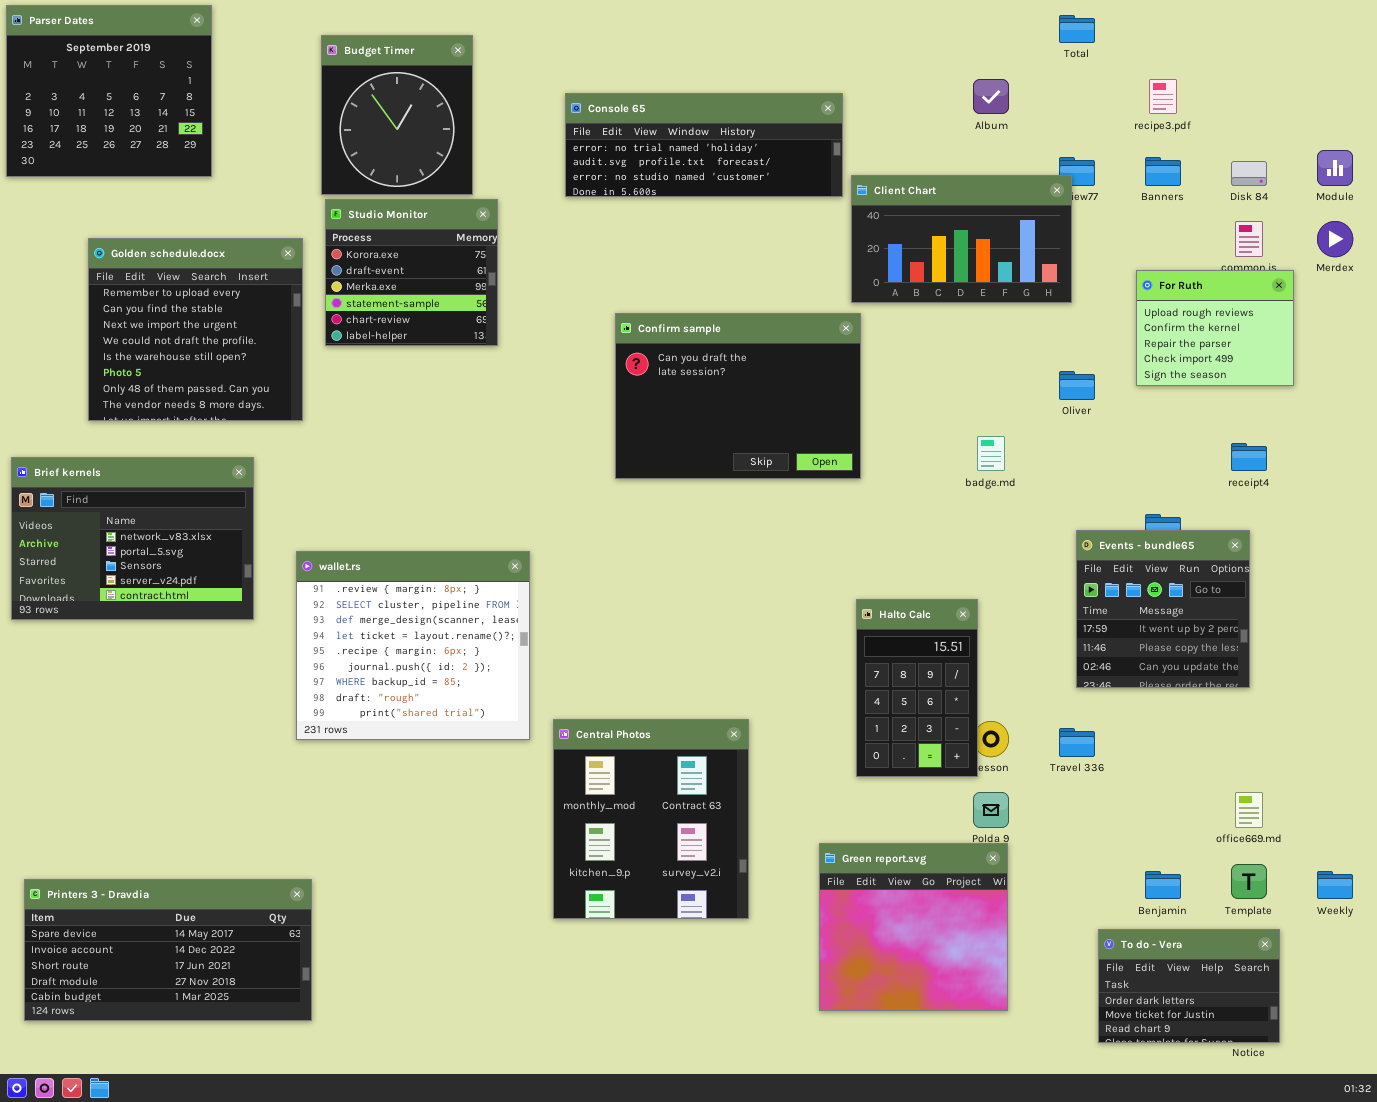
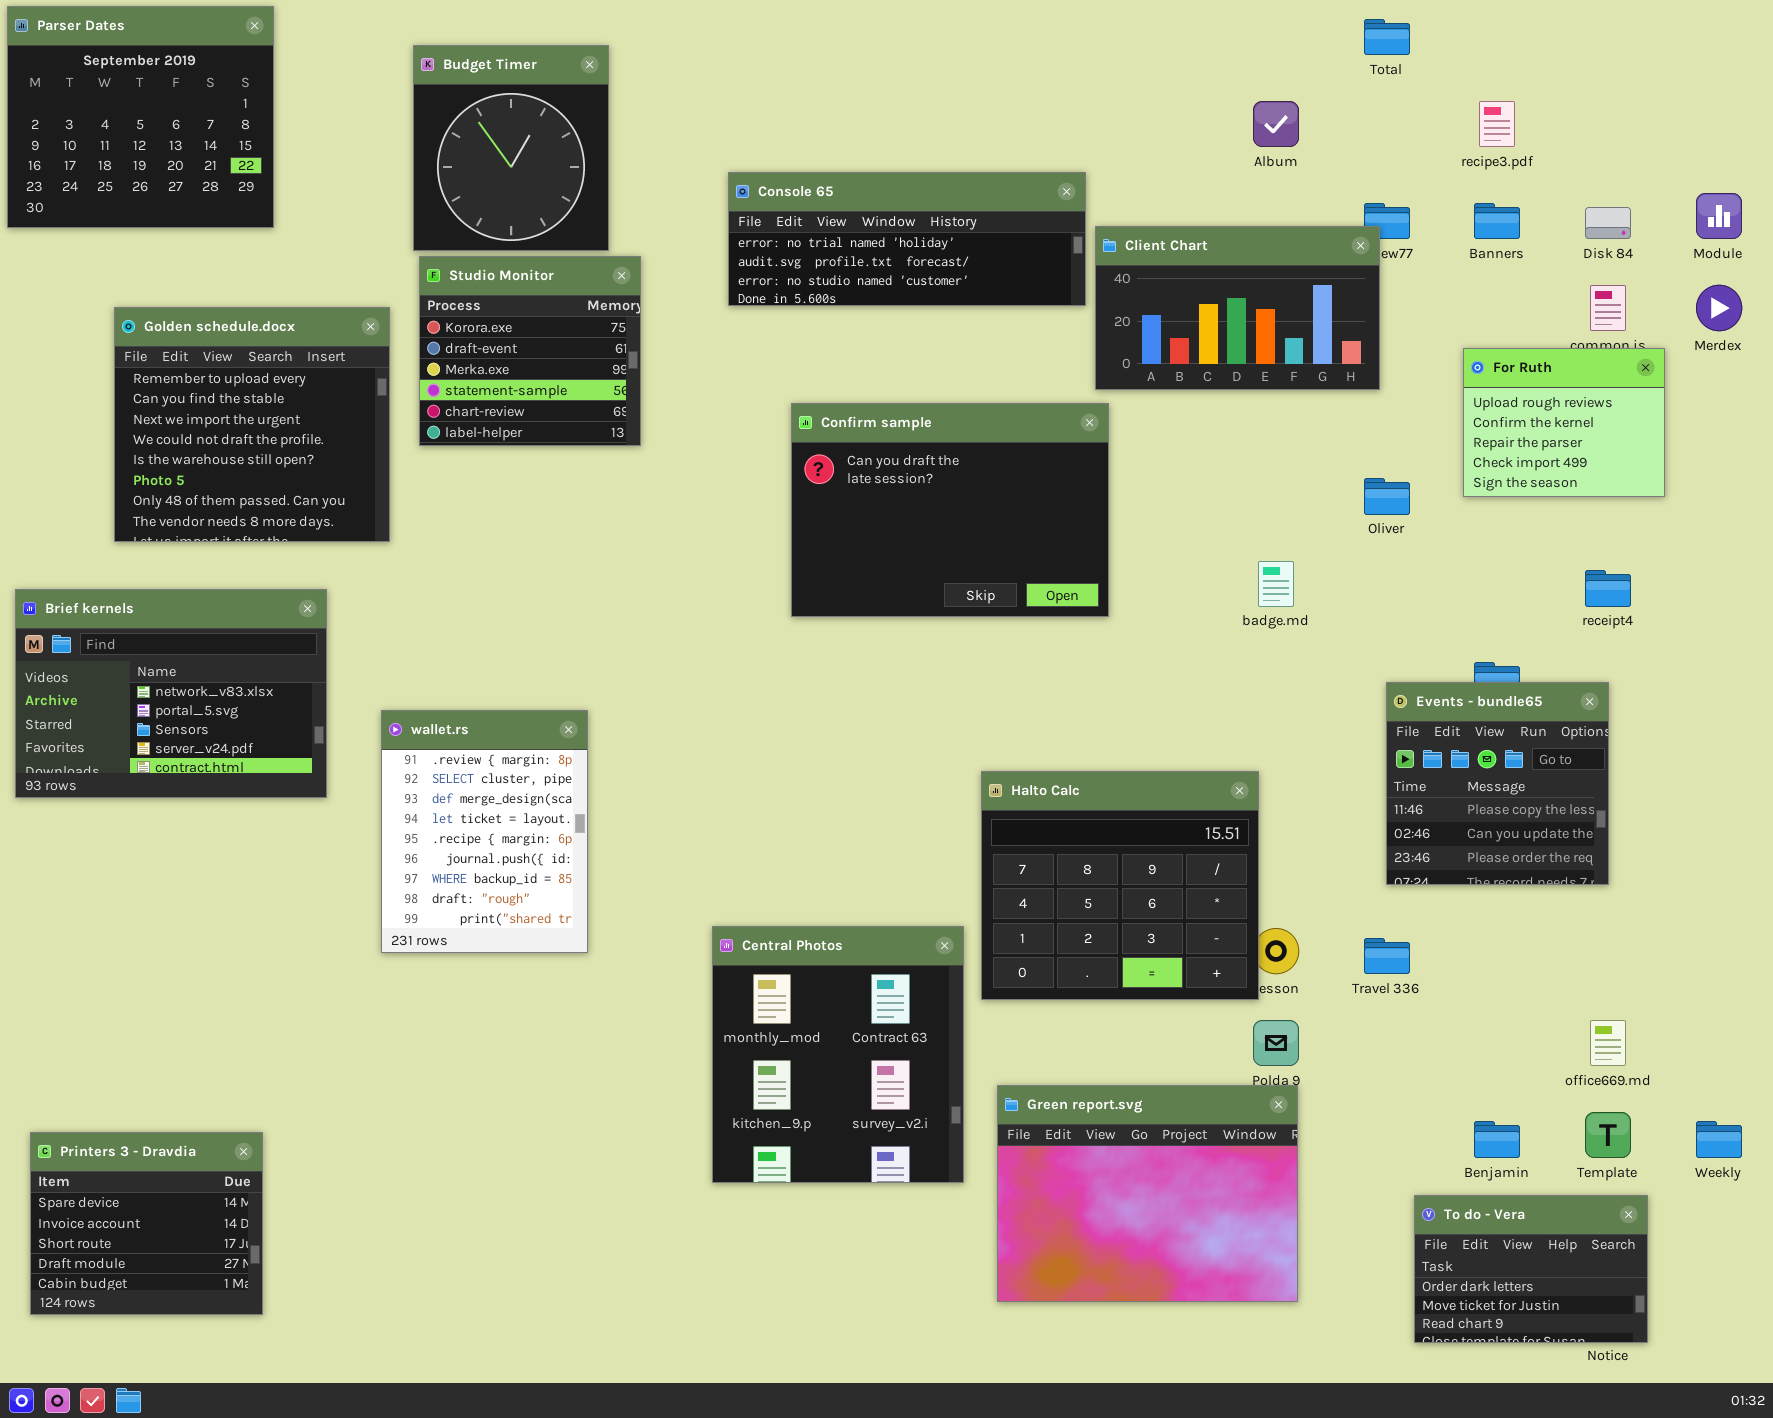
Console 65: [565,93,843,197] -> [728,172,1086,306], moved
Events - bundle65: [1076,530,1250,688] -> [1386,682,1609,885], scrolled down 1 row
wallet.rs: [296,551,530,740] -> [381,710,588,953], resized
Halto Calc: [856,599,978,777] -> [981,771,1259,1000], resized
Green report.svg: [819,843,1008,1011] -> [997,1085,1298,1302], resized
Printers 3 - Dravdia: [24,879,312,1021] -> [30,1132,263,1315], resized

